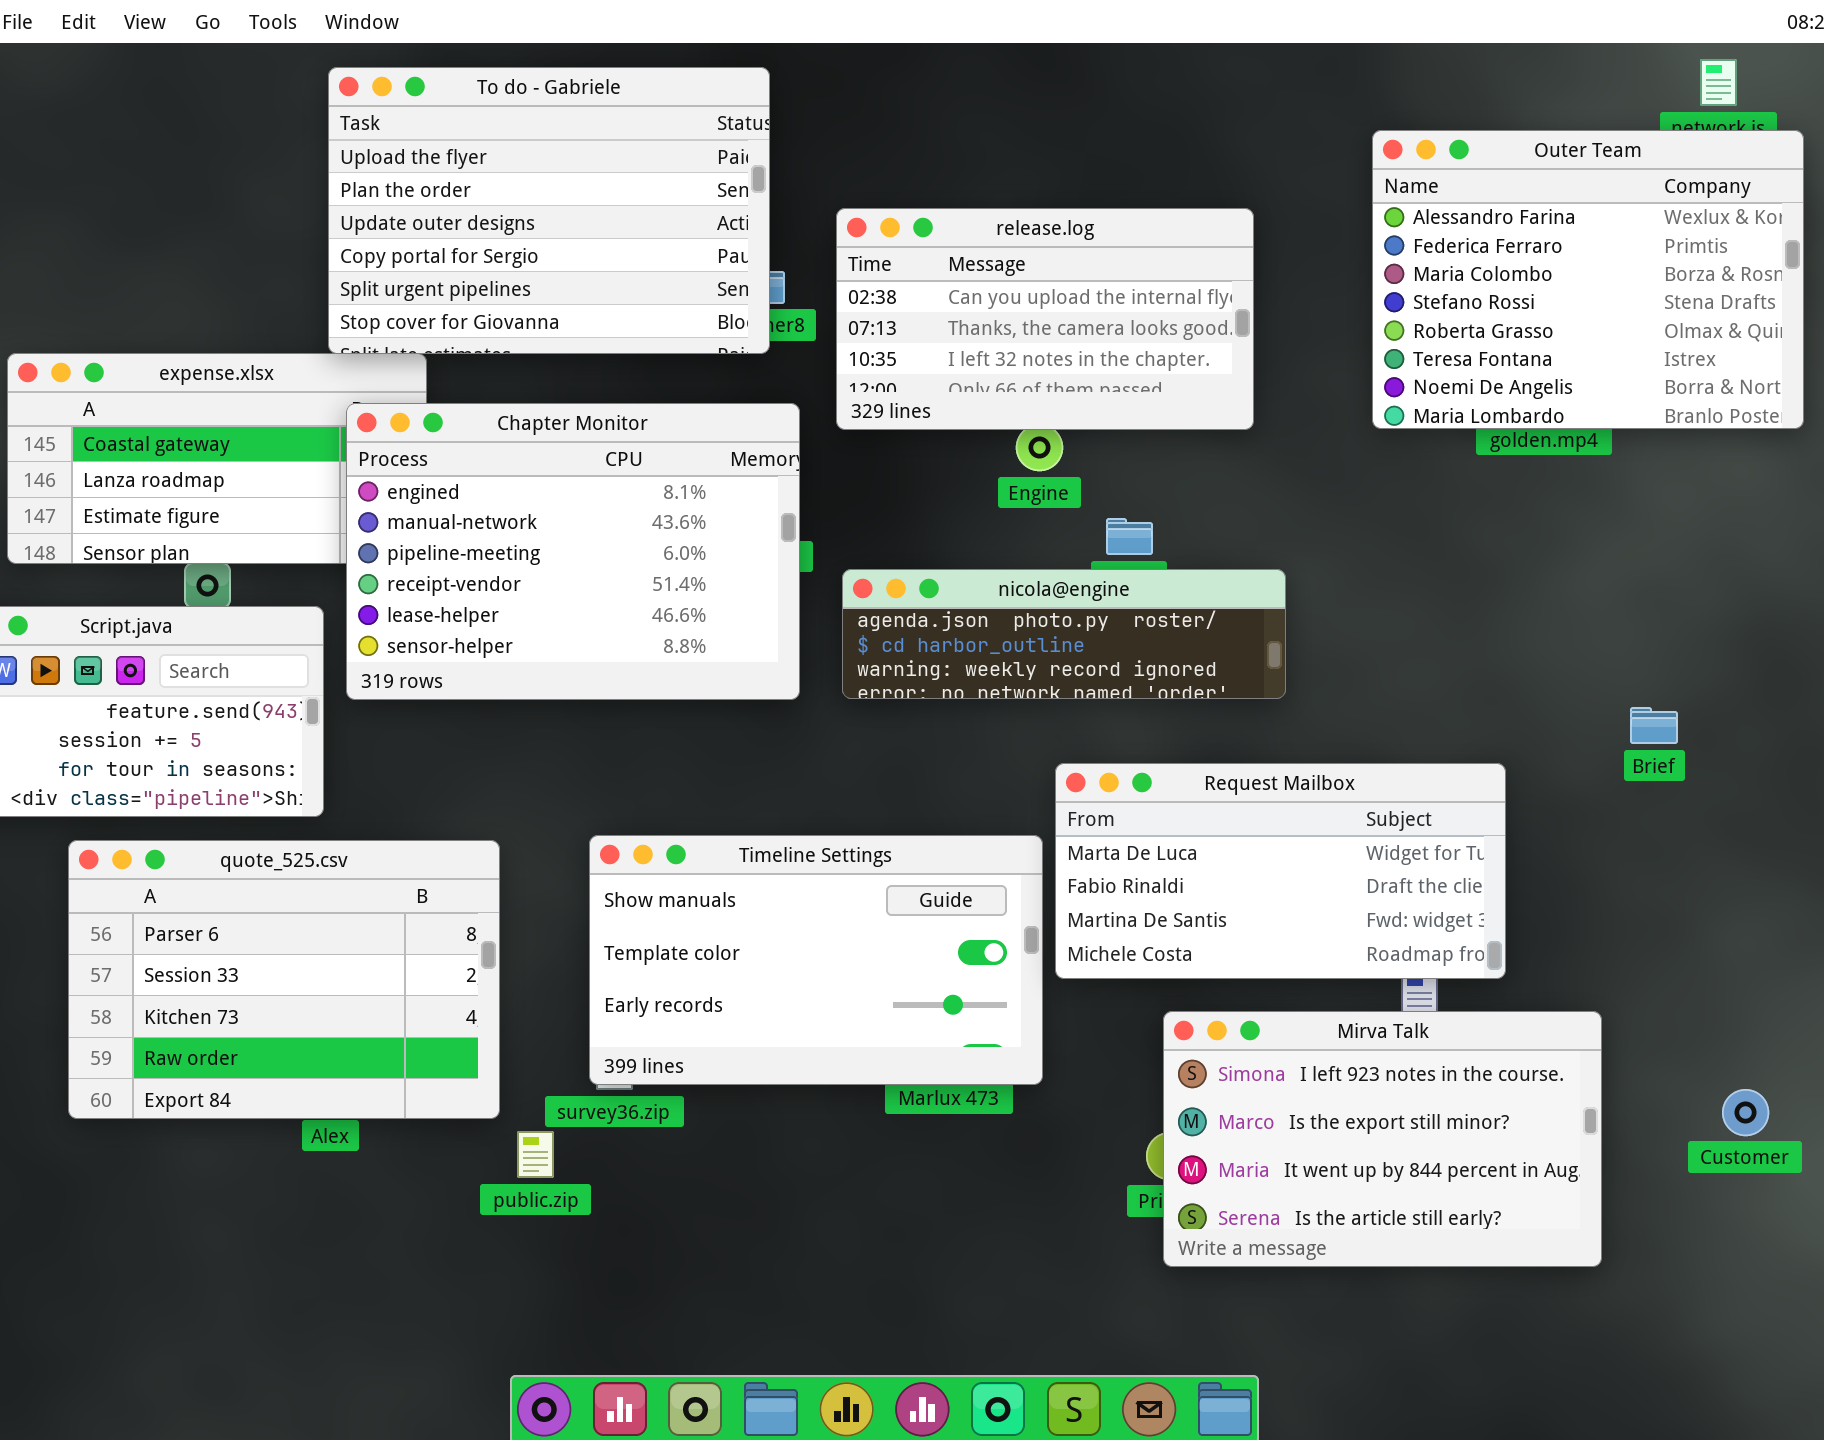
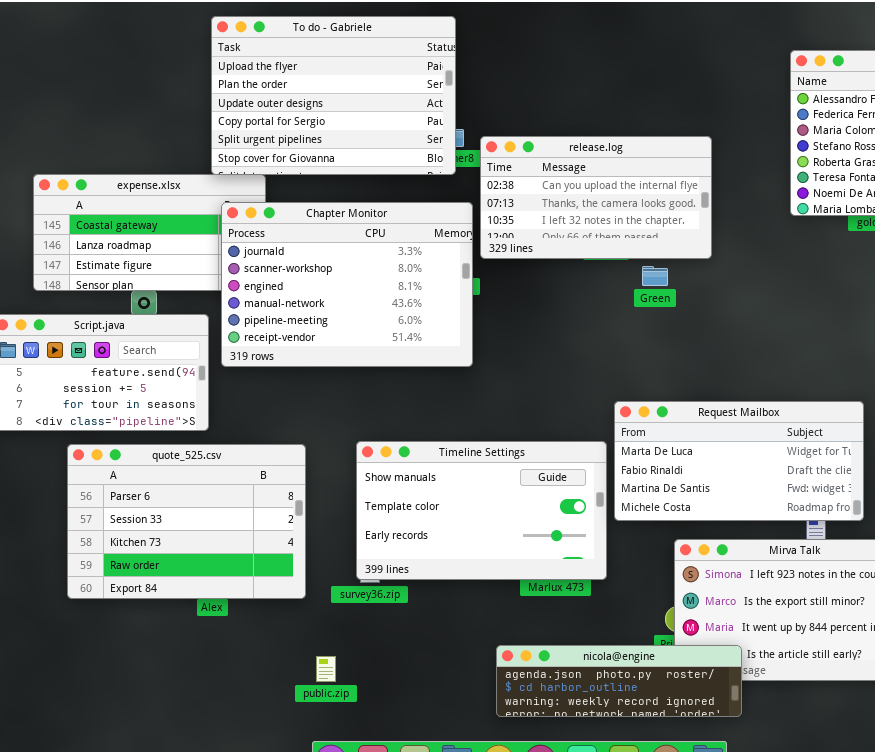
release.log: [836,208,1254,430] -> [480,136,712,259], moved
Chapter Monitor: [346,403,800,700] -> [221,202,473,367], scrolled up 2 rows
nicola@engine: [842,569,1286,699] -> [496,645,742,717], moved
public.zip: [517,1131,554,1178] -> [316,656,336,682], moved

